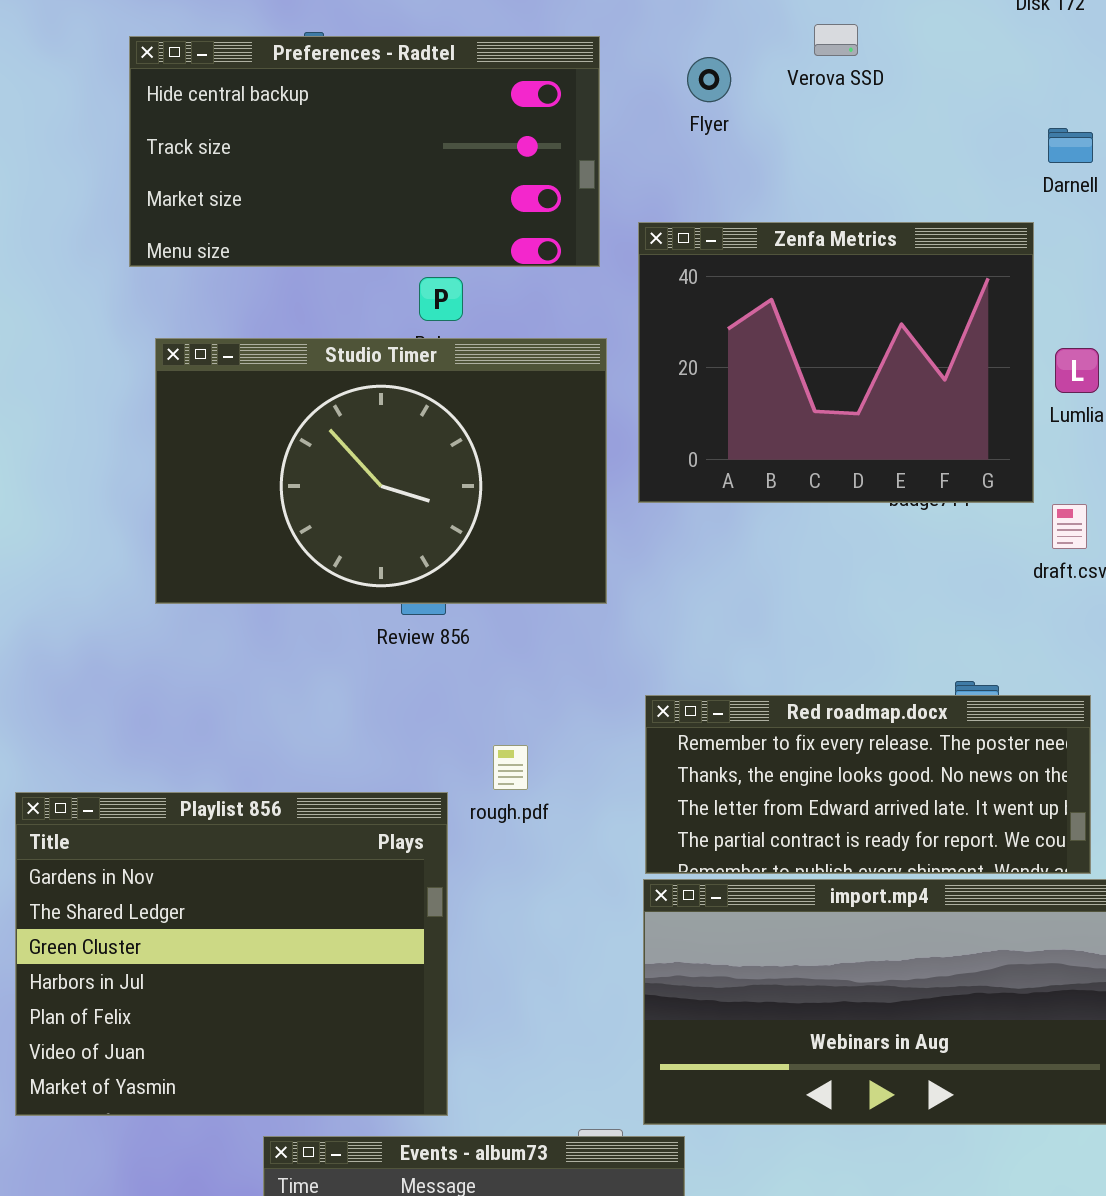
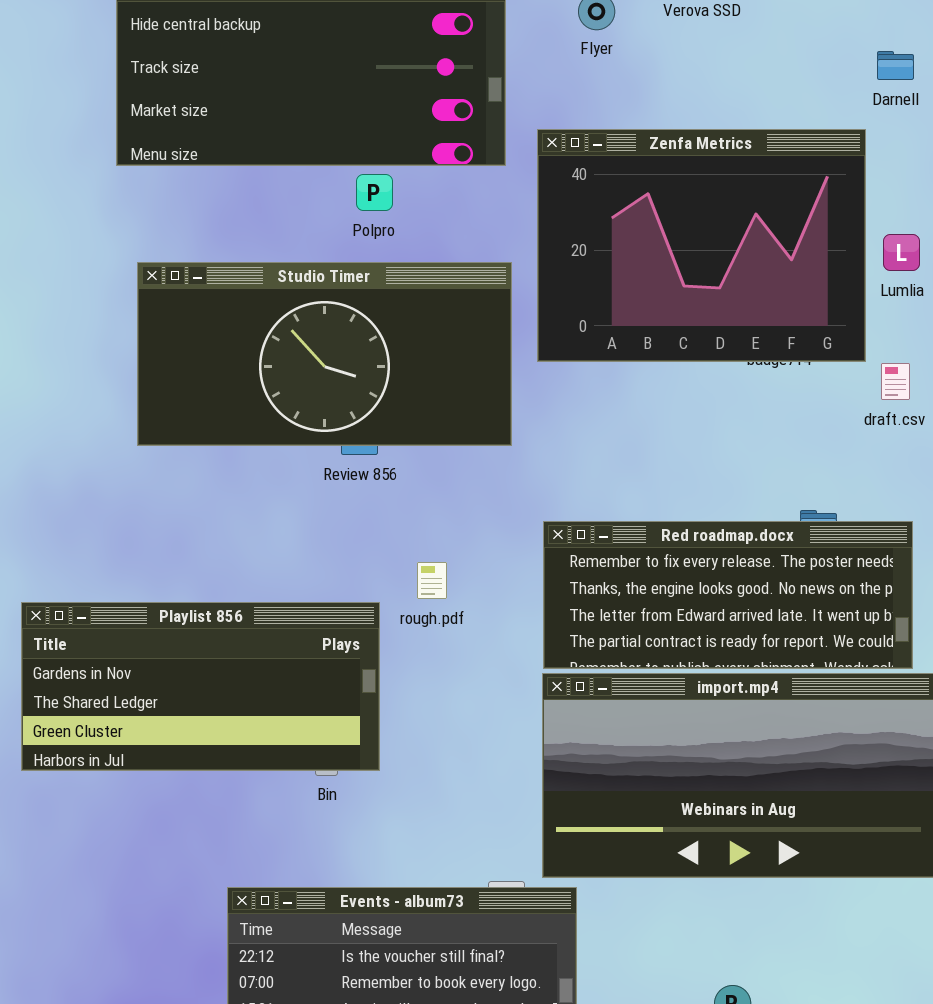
Studio Timer: [155,338,607,604] -> [137,262,512,446], resized
Playlist 856: [15,792,448,1116] -> [21,602,380,771], resized

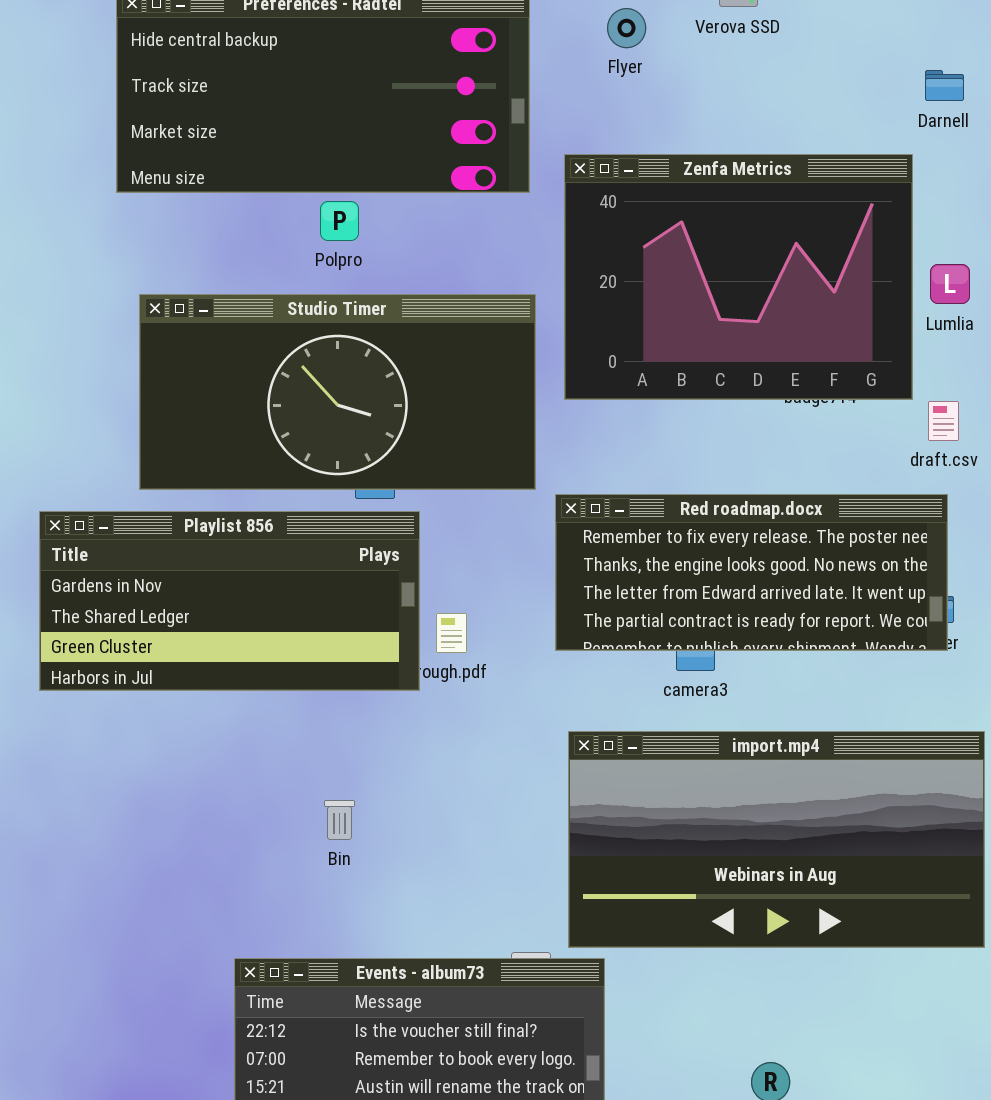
Polpro: [356,174,393,211] -> [320,201,359,241], moved
Red roadmap.docx: [543,521,913,669] -> [555,494,948,651], moved
Playlist 856: [21,602,380,771] -> [39,511,420,691], moved

